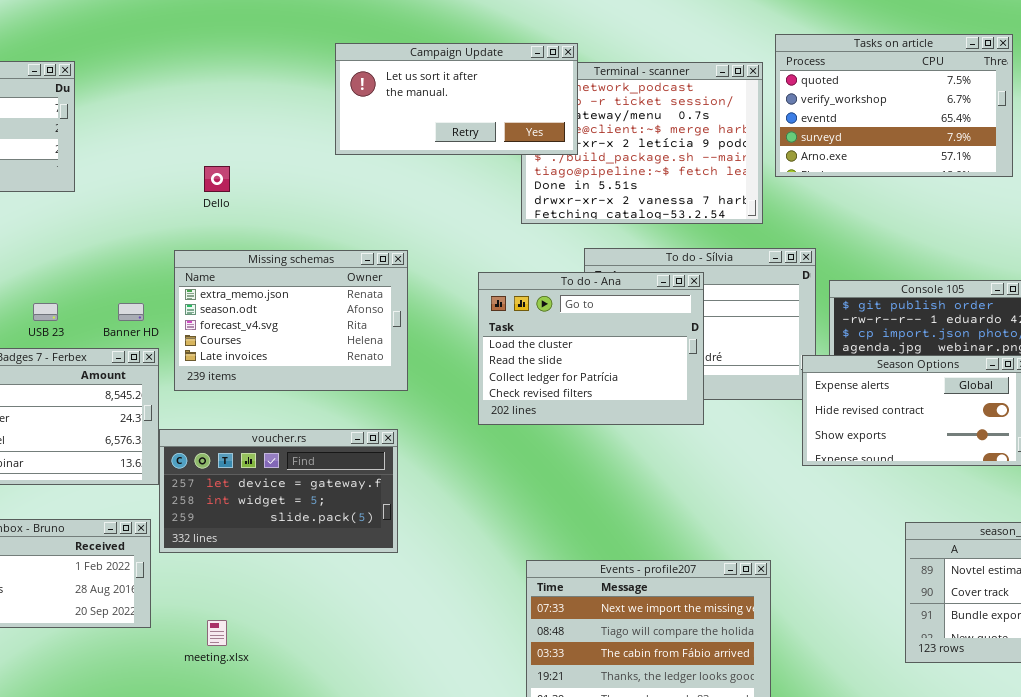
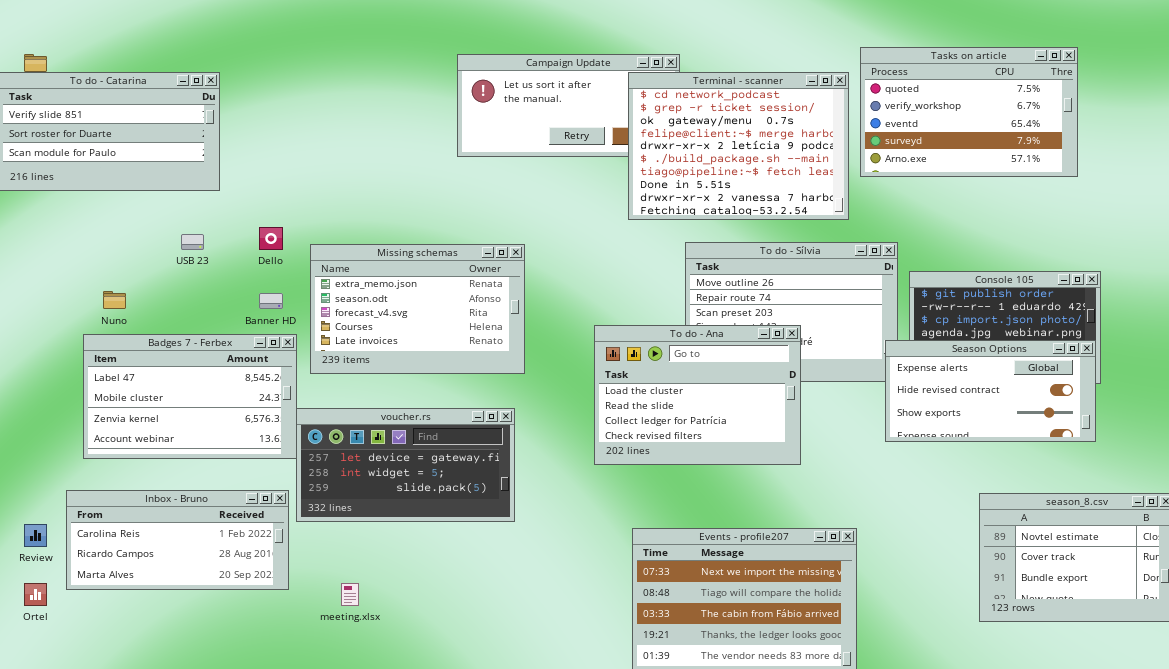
Terminal - scanner: [521,62,763,224] -> [628,72,849,220], raised
Dello: [204,166,230,192] -> [259,227,283,250], moved
To do - Ana: [478,272,704,425] -> [594,325,801,465], moved
USB 23: [33,303,58,321] -> [181,234,204,250], moved

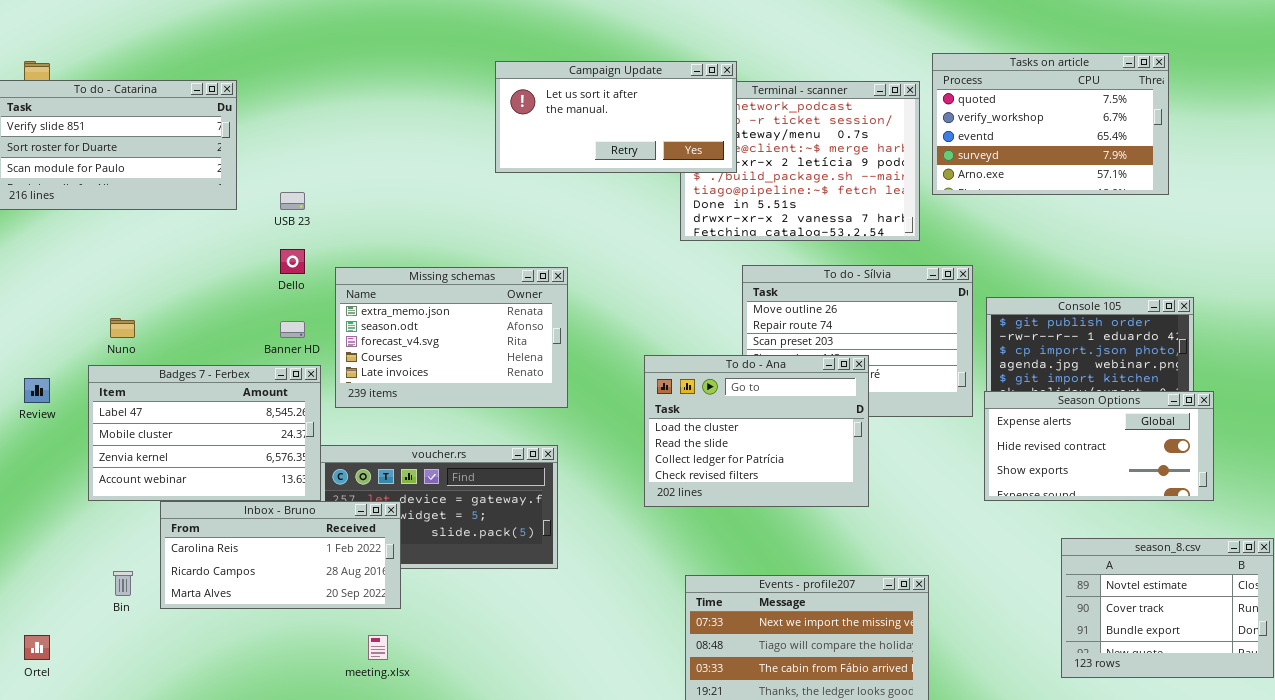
Campaign Update: [457,54,680,157] -> [495,61,737,173], raised
USB 23: [181,234,204,250] -> [280,192,305,210], moved
Season Options: [885,340,1096,442] -> [984,391,1214,501], moved
Inbox - Bruno: [66,490,289,590] -> [160,501,401,609], moved
Review: [24,524,47,547] -> [24,378,50,403], moved

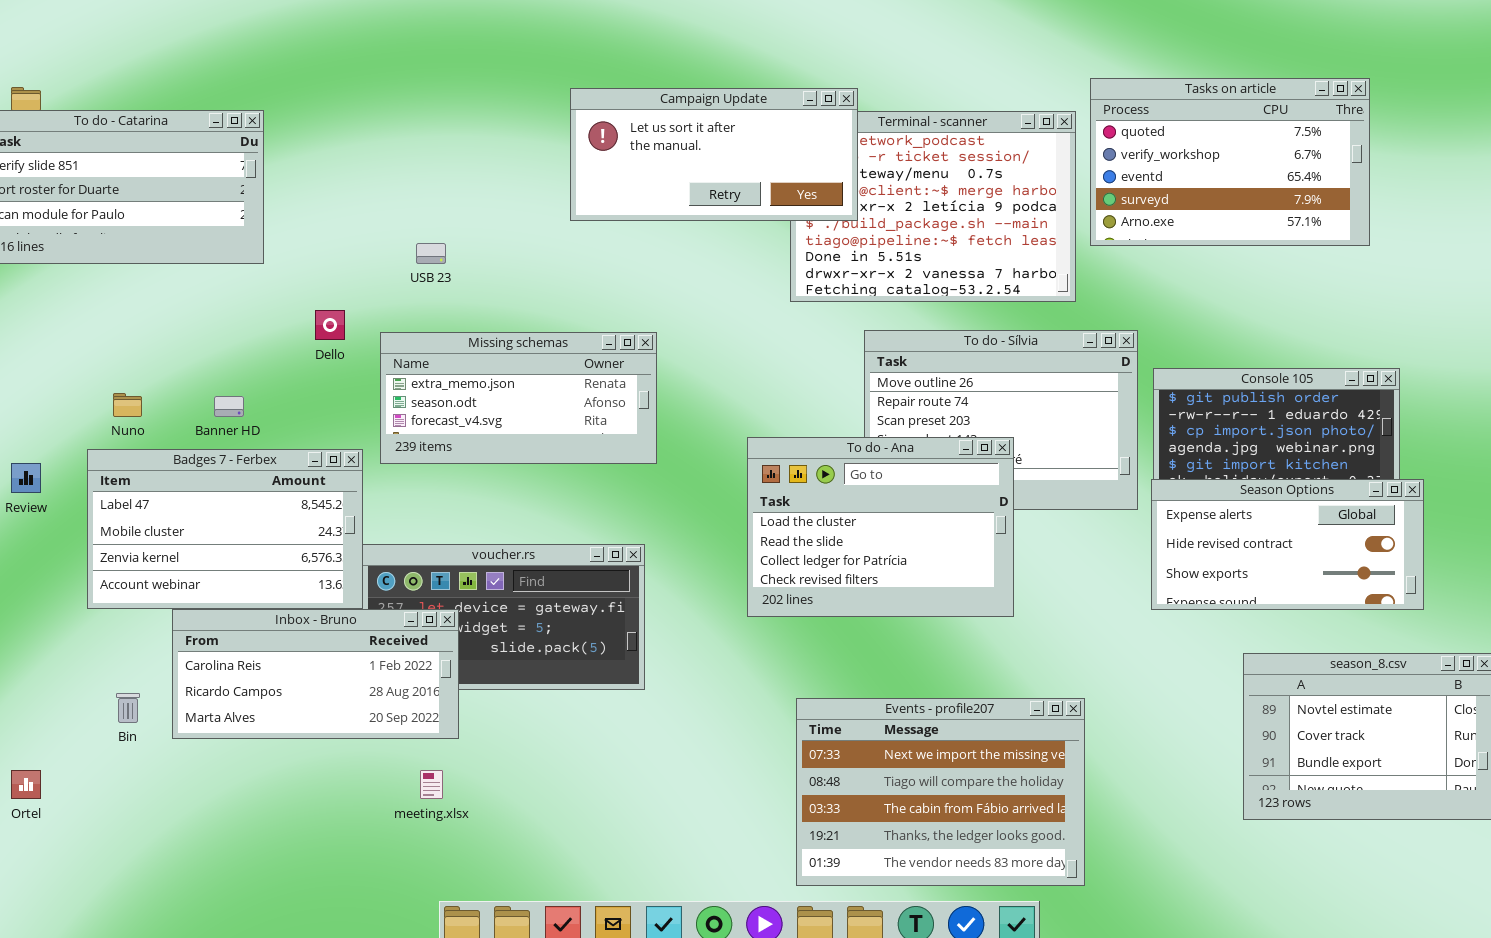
USB 23: [280,192,305,210] -> [416,243,446,264], moved
Missing schemas: [335,267,568,408] -> [380,332,657,464], resized
Banner HD: [280,321,305,338] -> [214,396,244,417], moved

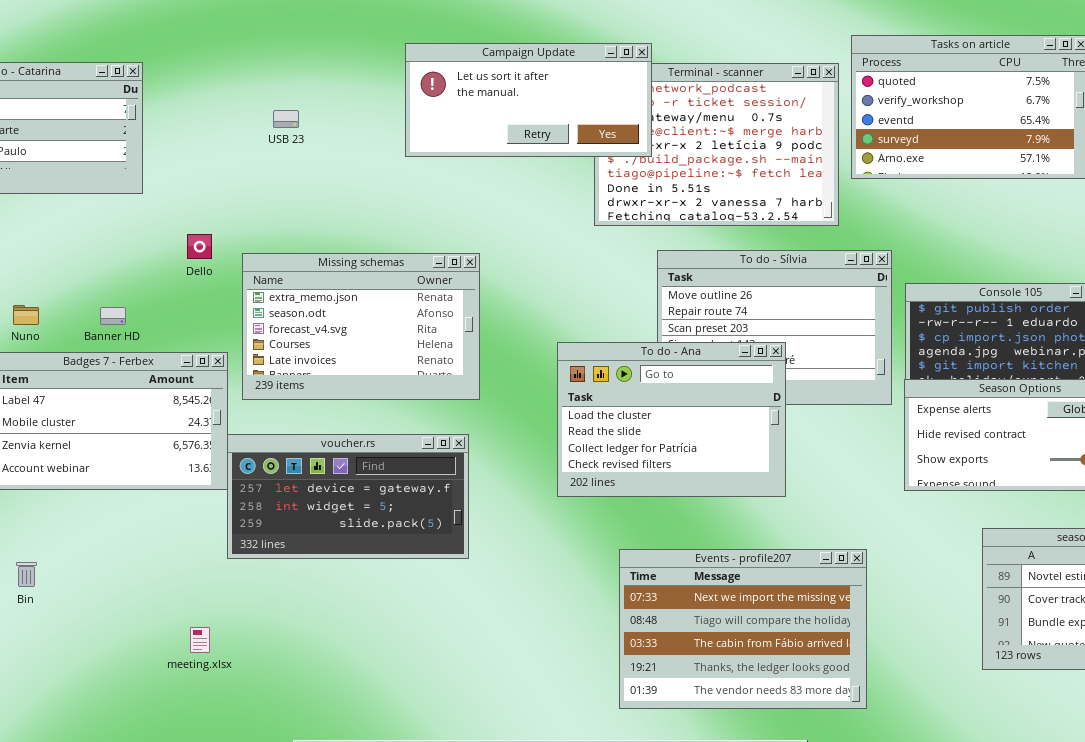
USB 23: [416,243,446,264] -> [273,110,299,128], moved
Missing schemas: [380,332,657,464] -> [242,253,480,400], resized
Inbox - Bruno: [172,609,459,739] -> none, closed
Events - profile207: [796,698,1085,886] -> [619,549,867,709], moved
meeting.xlsx: [420,770,443,799] -> [190,627,210,653], moved

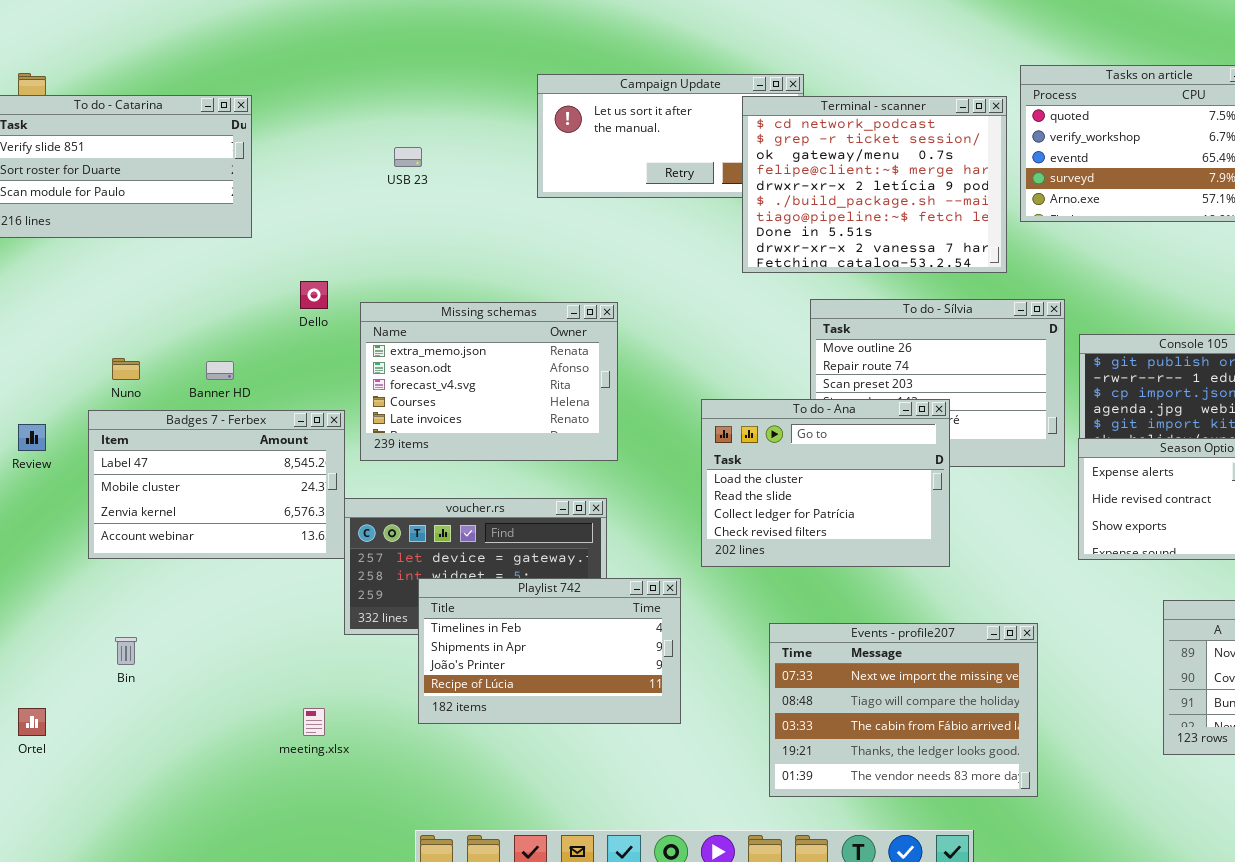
Terminal - scanner: [594,63,839,226] -> [742,96,1007,273], raised
Playlist 742: none -> [418,578,681,724], opened

